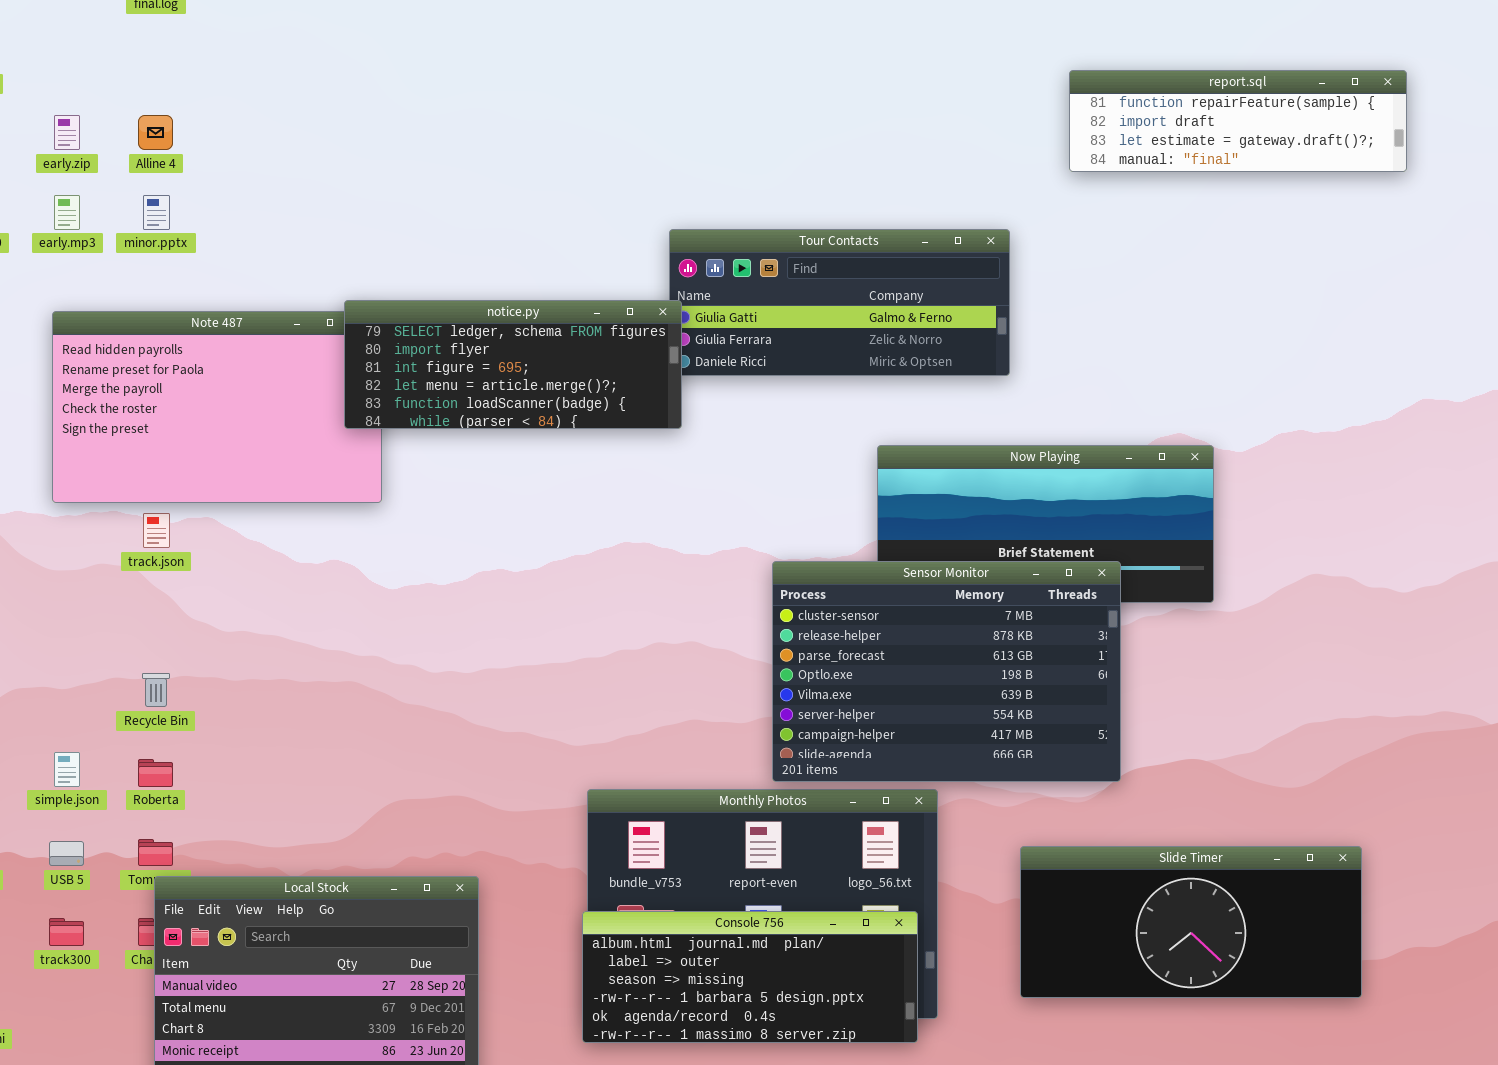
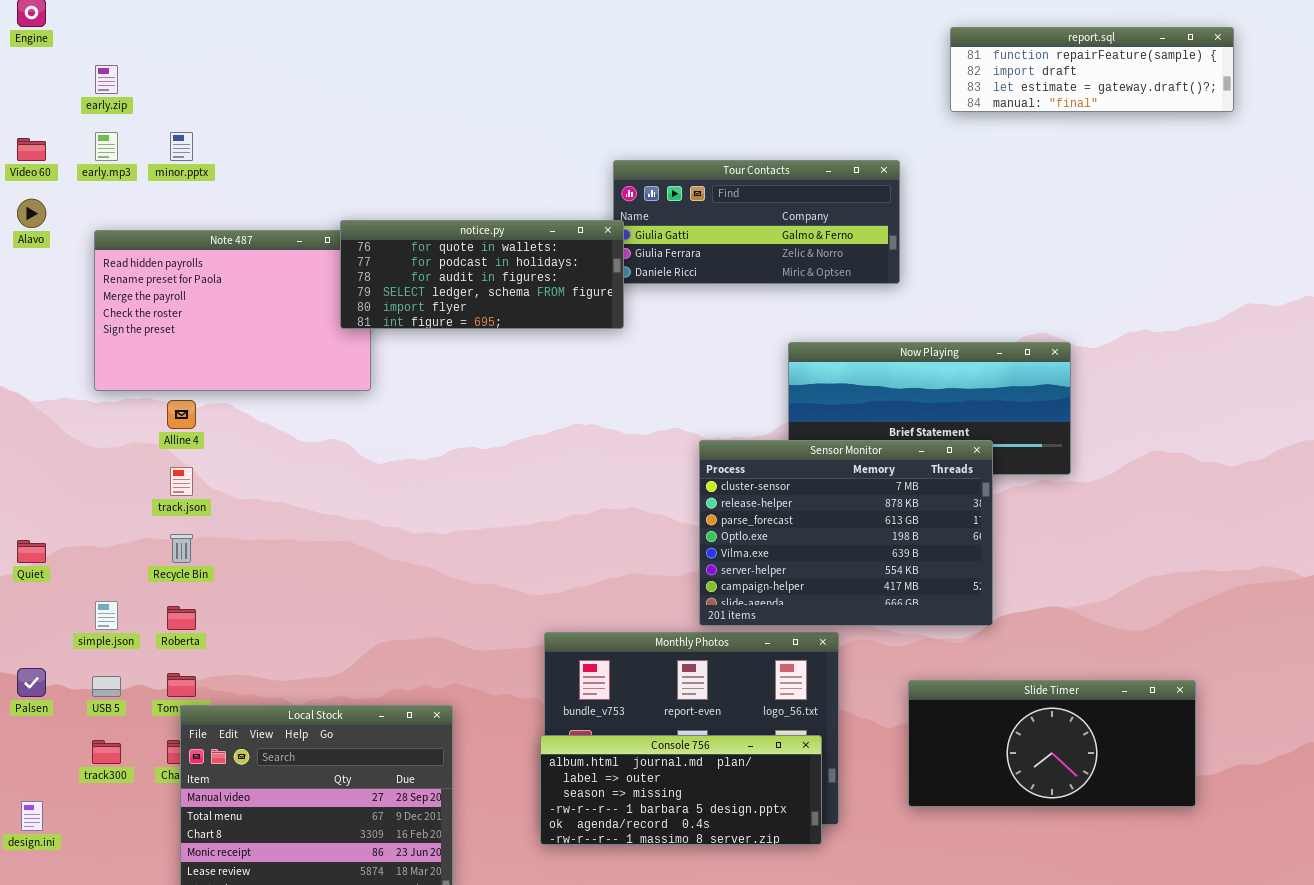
Alline 4: [138,115,173,150] -> [167,400,196,429], moved
notice.py: [344,300,682,429] -> [340,220,624,329], scrolled up 3 rows
track.json: [143,513,170,548] -> [170,467,193,496], moved

